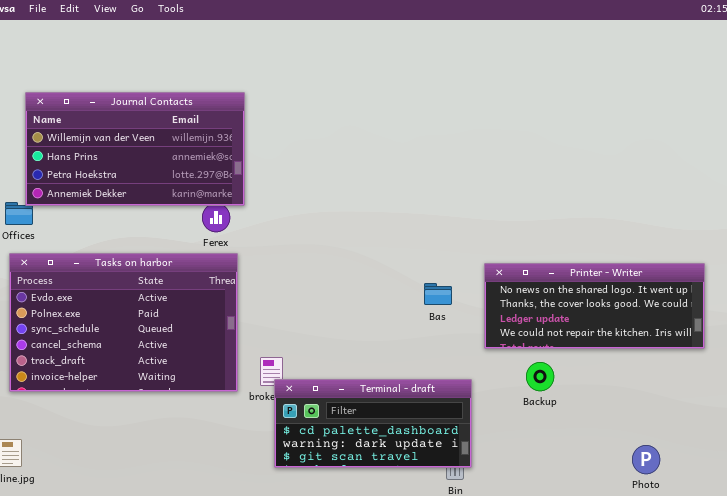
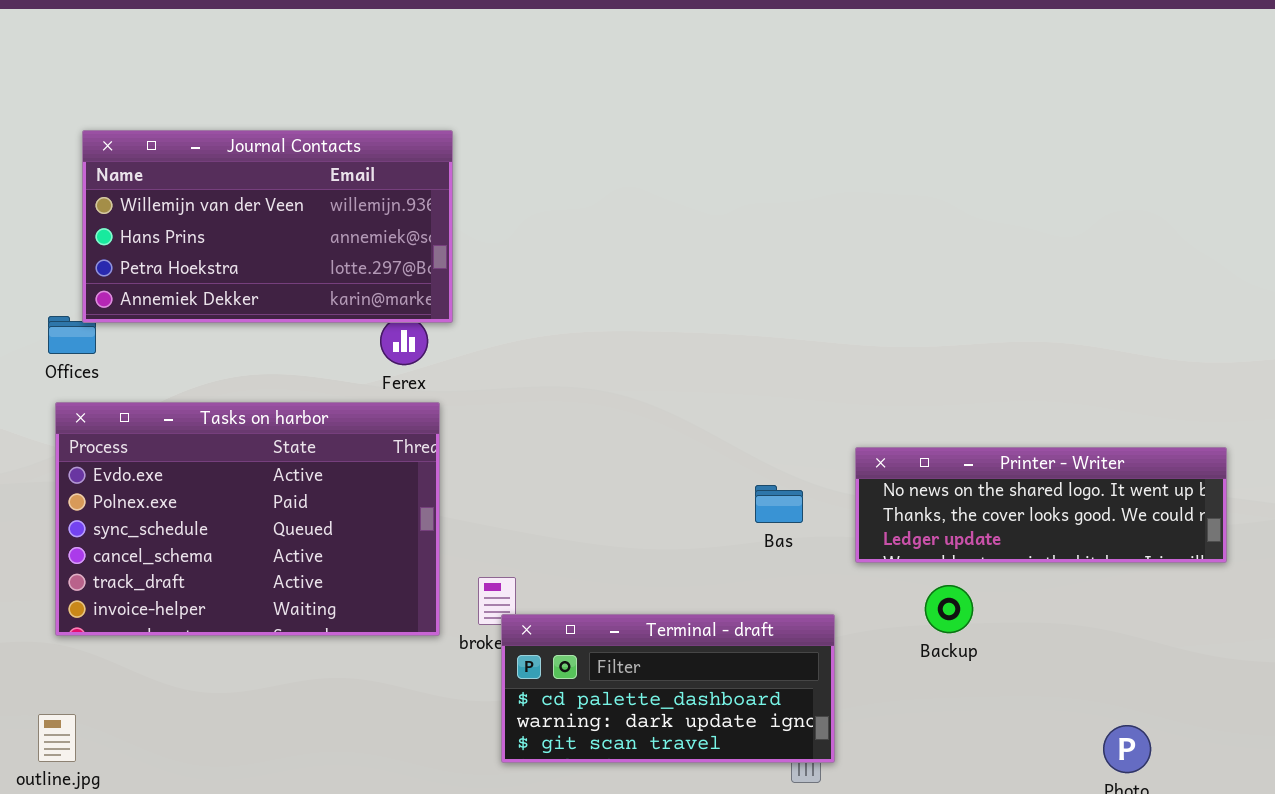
Printer - Writer: [484,263,705,349] -> [855,447,1227,563], resized
Bas: [424,283,452,305] -> [755,485,803,523], moved

